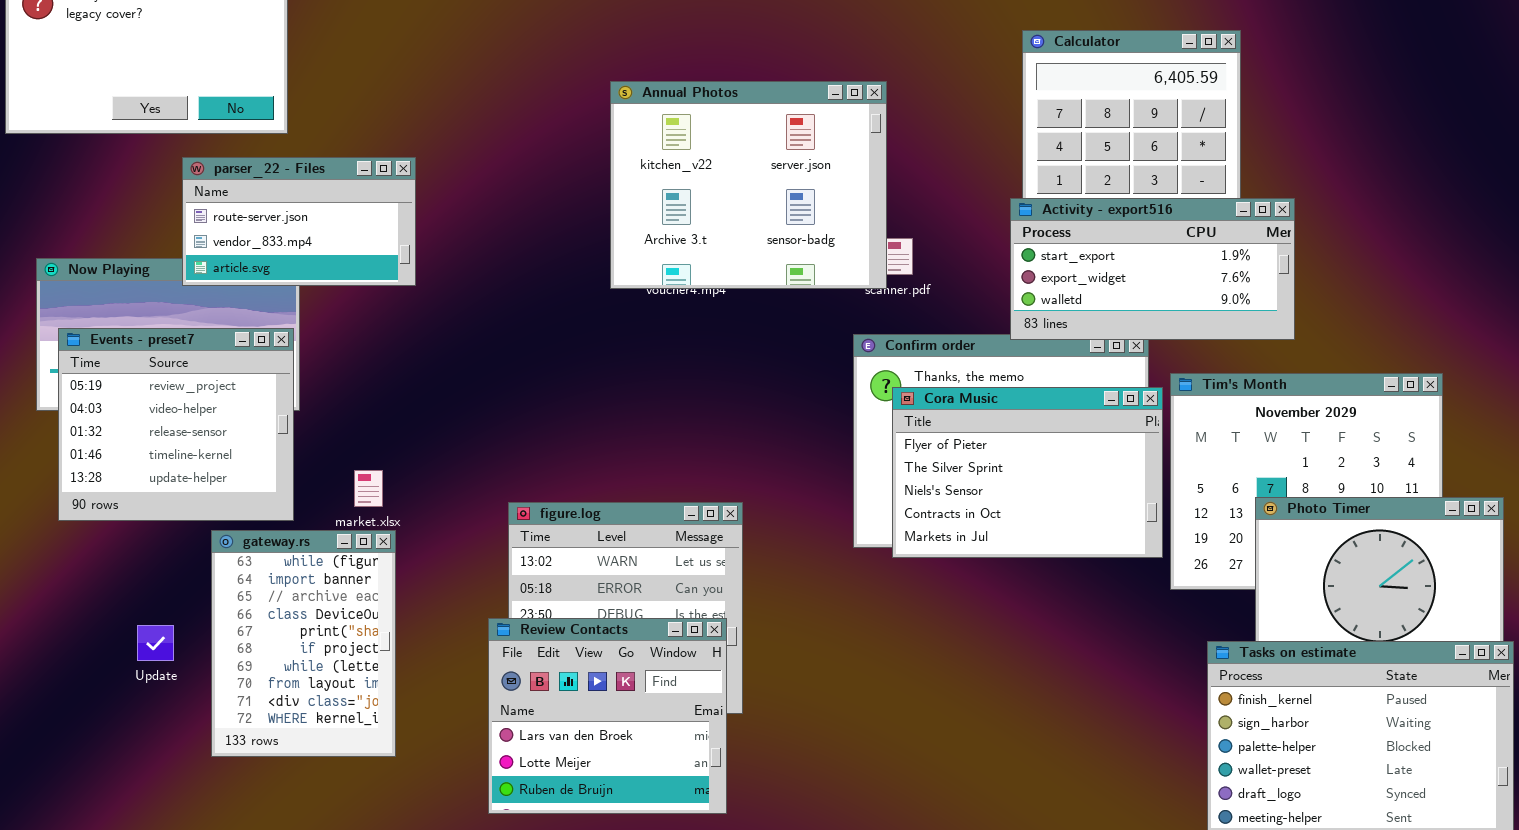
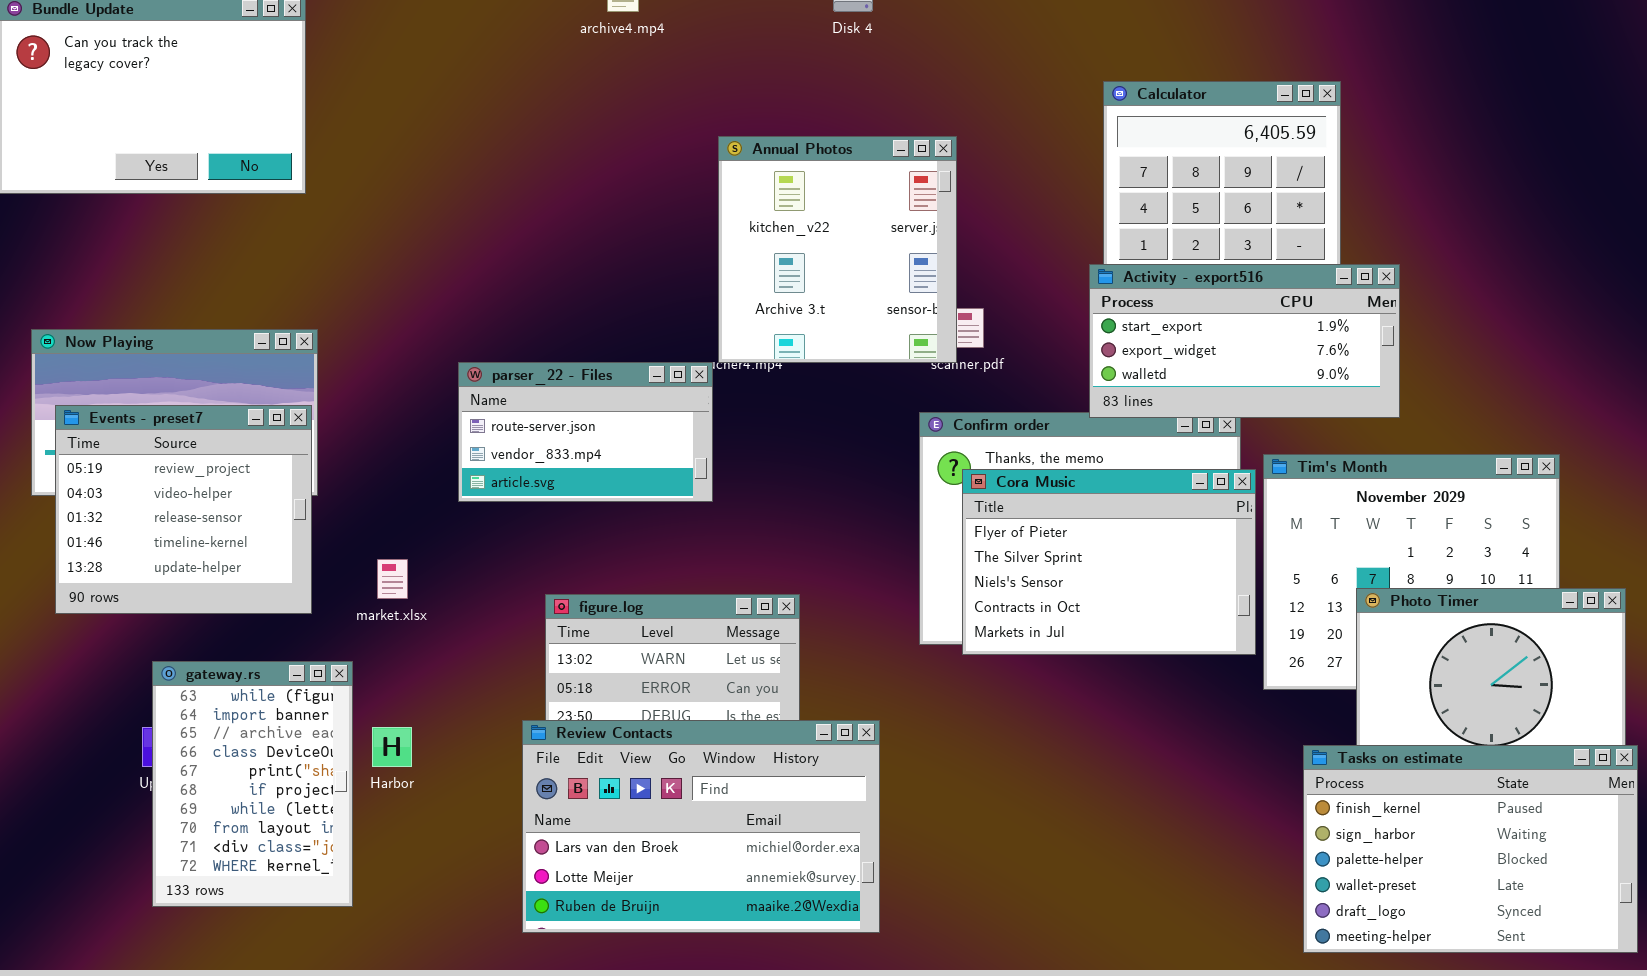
Annual Photos: [610,81,887,289] -> [718,136,957,363], resized
parser_22 - Files: [182,157,416,286] -> [458,362,713,502], moved
gateway.rs: [211,530,396,757] -> [152,661,353,907], moved
Review Contacts: [488,618,727,814] -> [522,720,880,933], resized

